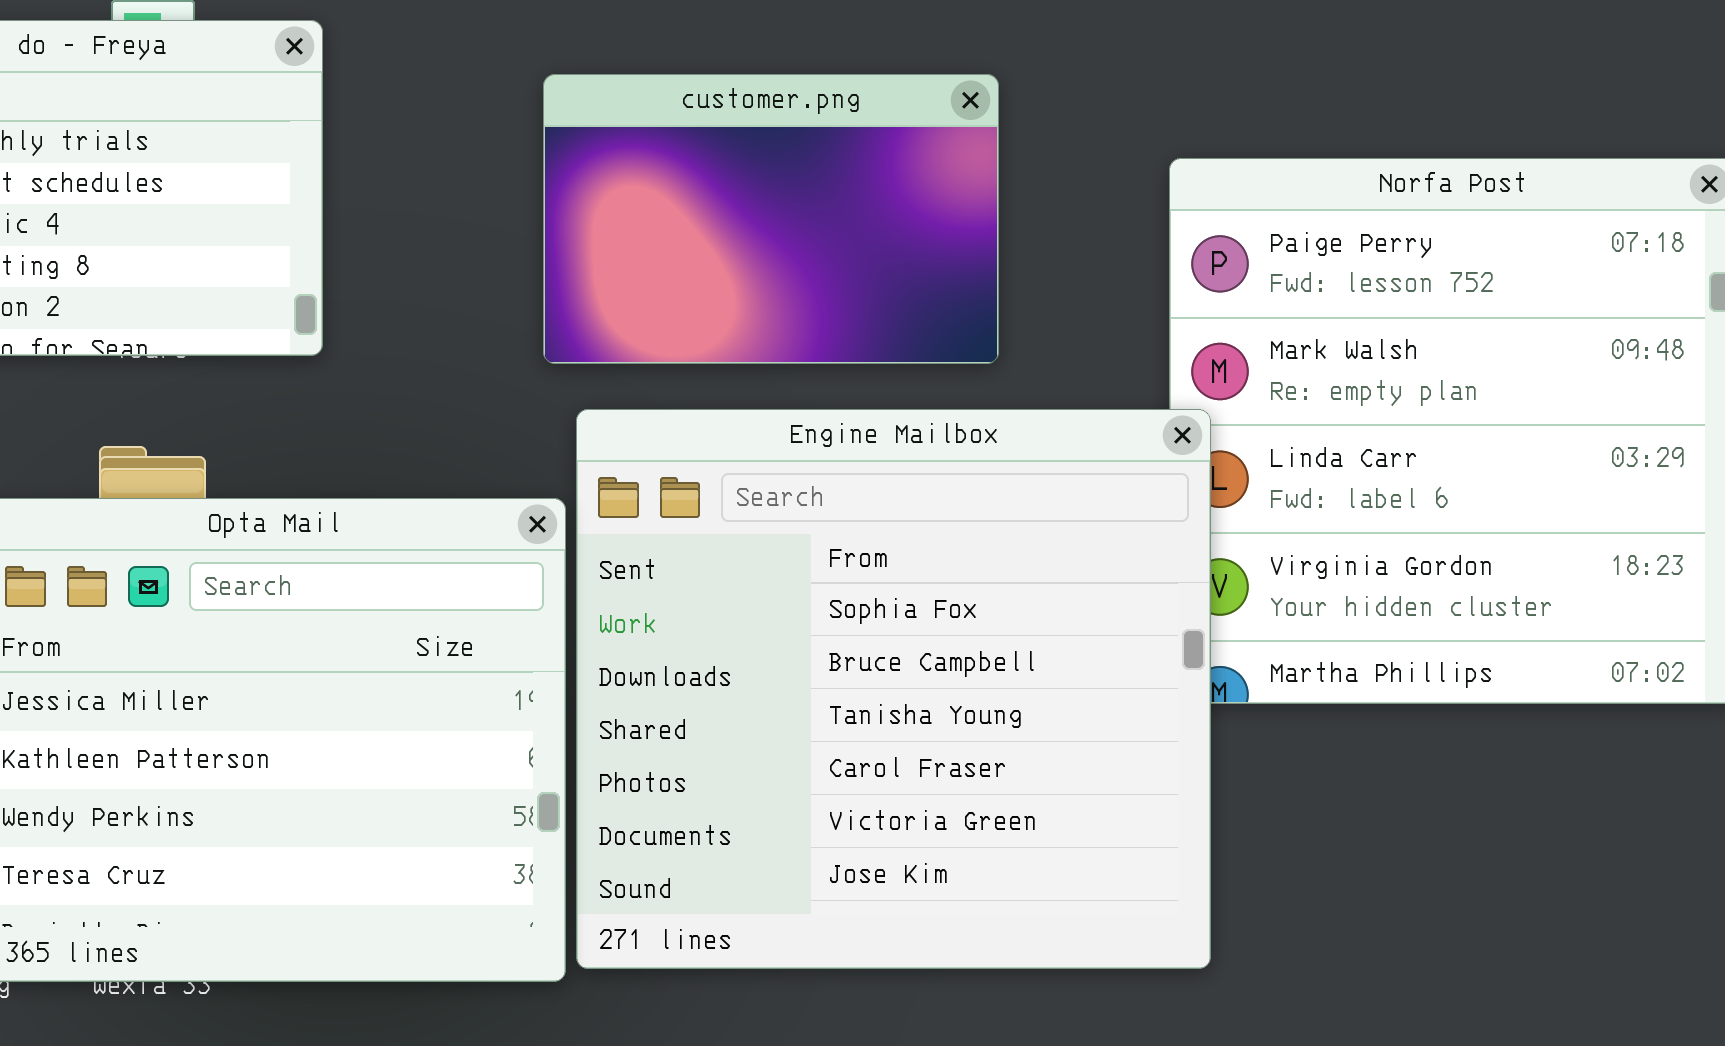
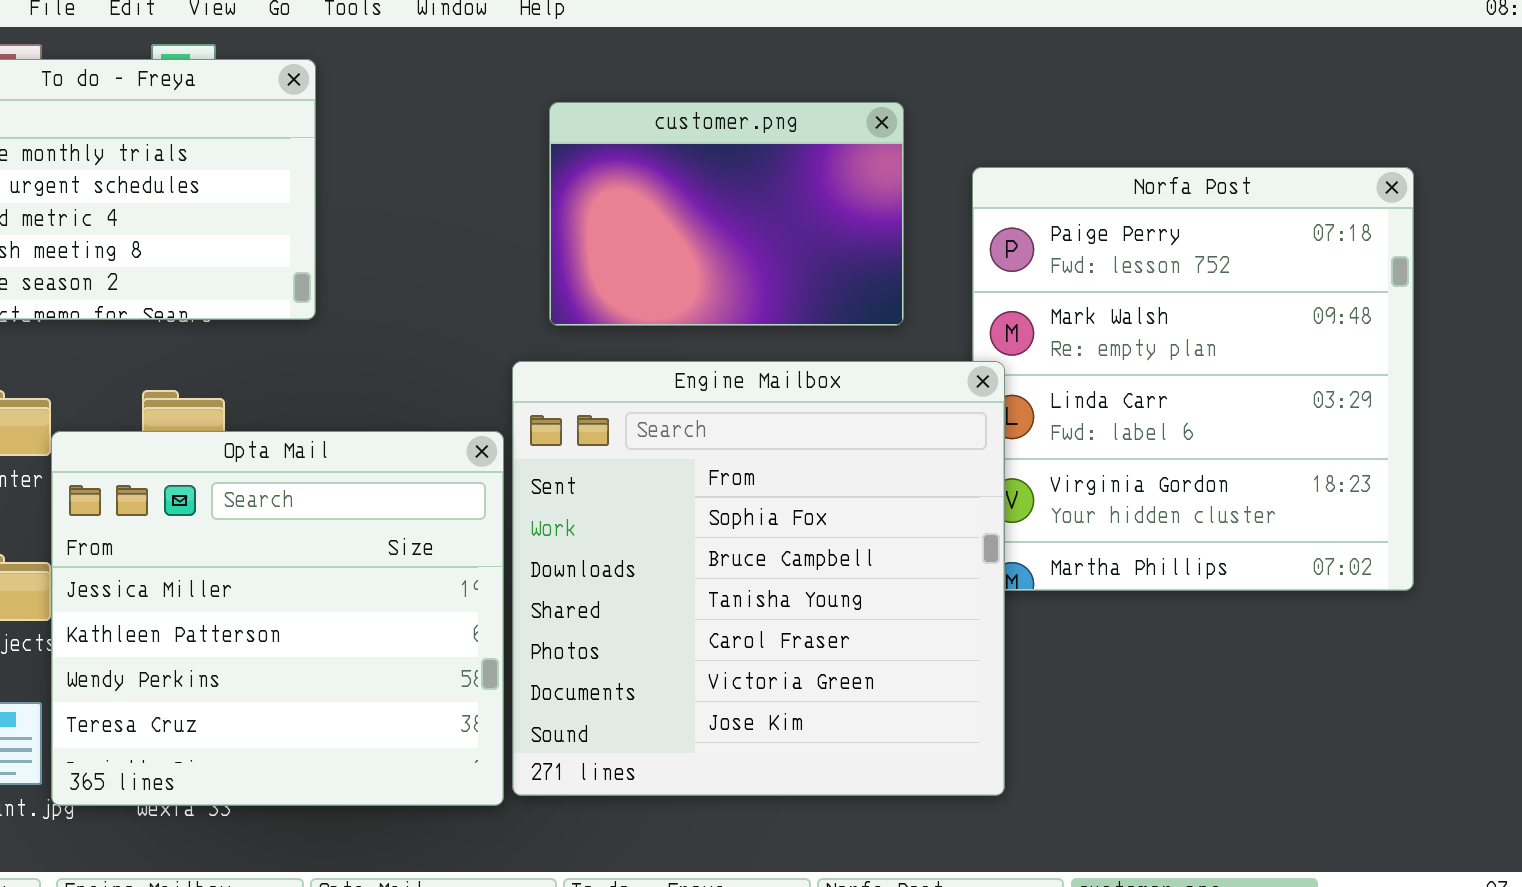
customer.png: [543,74,999,364] -> [549,102,904,326], moved

